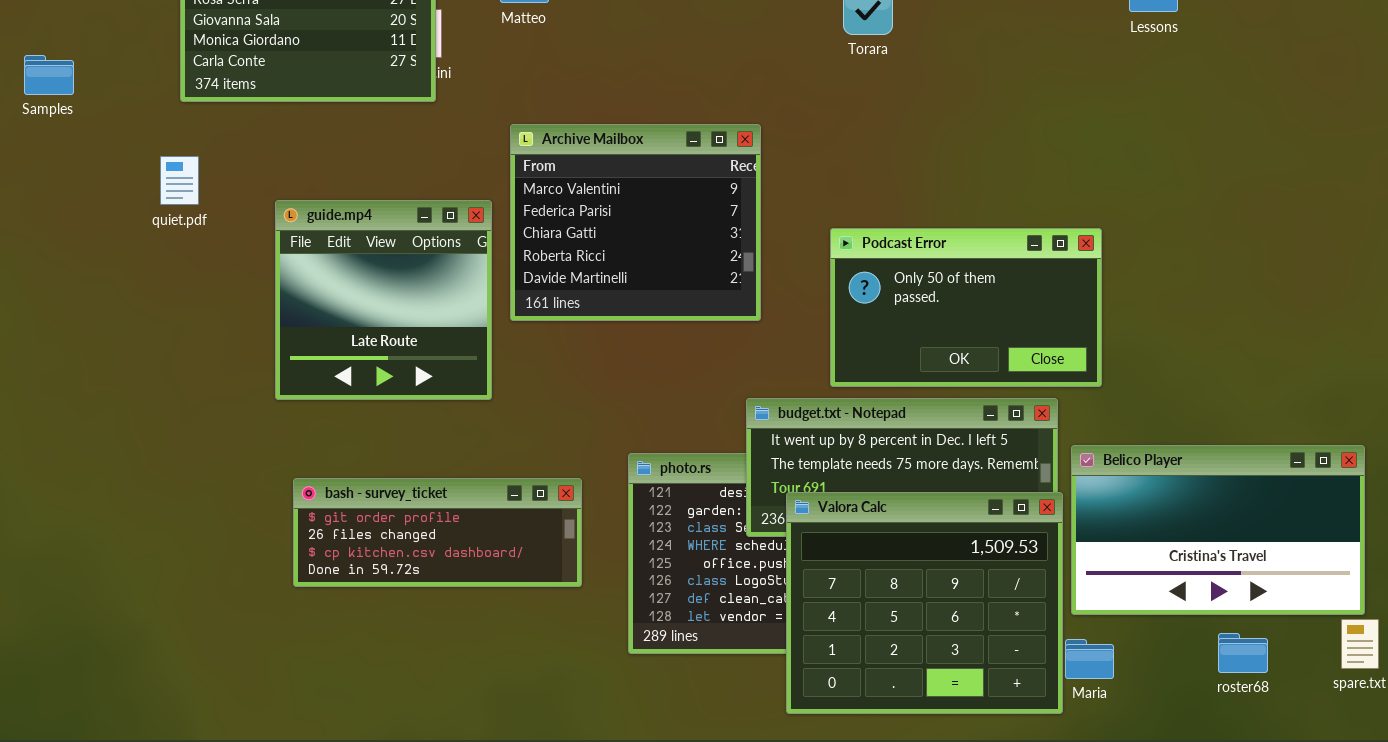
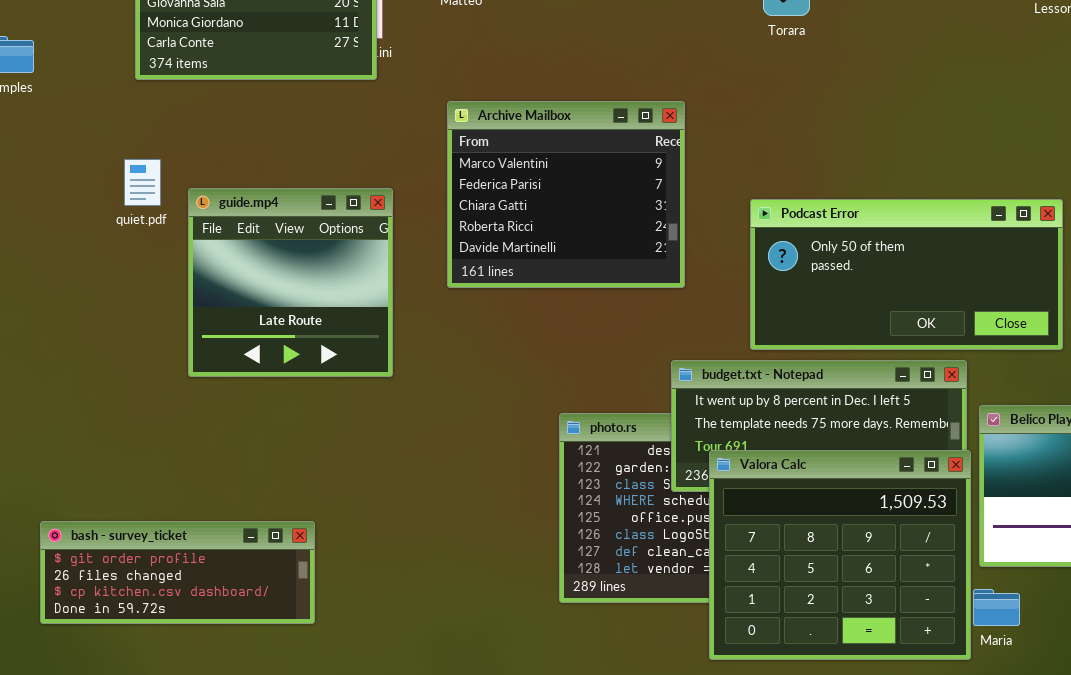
quiet.pdf: [160,156,199,205] -> [124,159,161,206], moved
guide.mp4: [275,200,492,400] -> [188,188,393,377], moved
Podcast Error: [830,228,1102,387] -> [750,199,1063,350], resized
bash - survey_ticket: [293,478,582,587] -> [40,521,315,624], moved

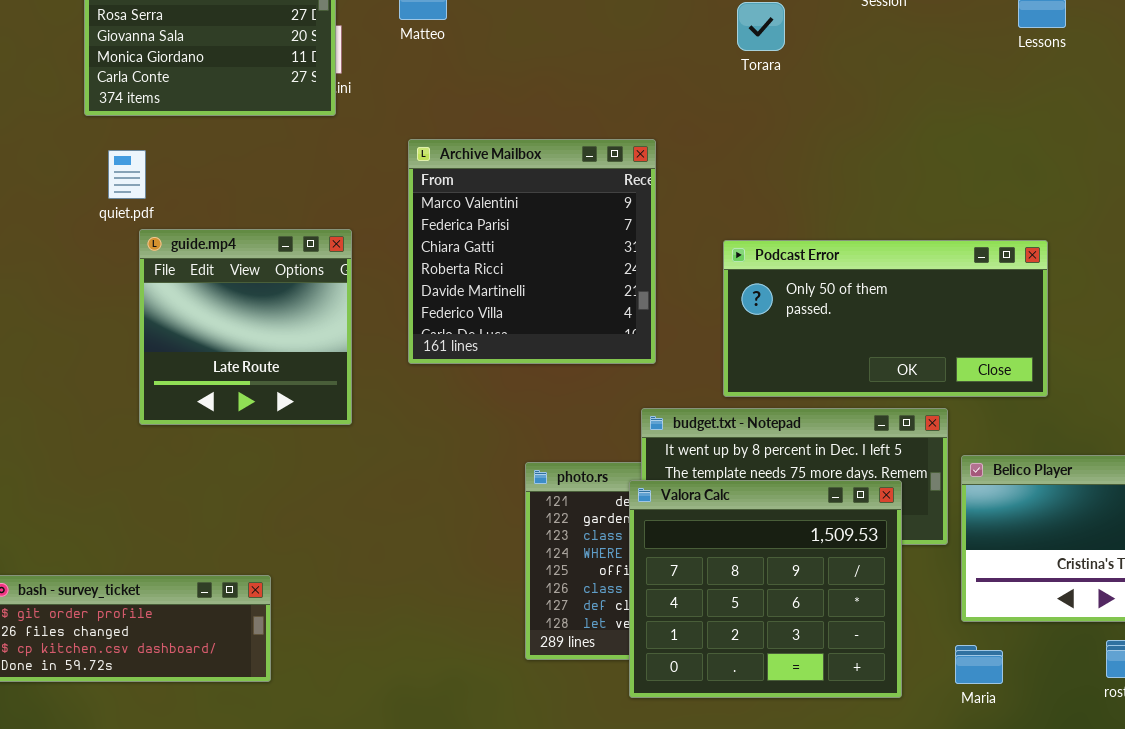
Archive Mailbox: [447,101,685,288] -> [408,139,656,364], resized
quiet.pdf: [124,159,161,206] -> [108,150,146,199], moved
Valora Calc: [709,450,971,660] -> [629,480,902,698], moved

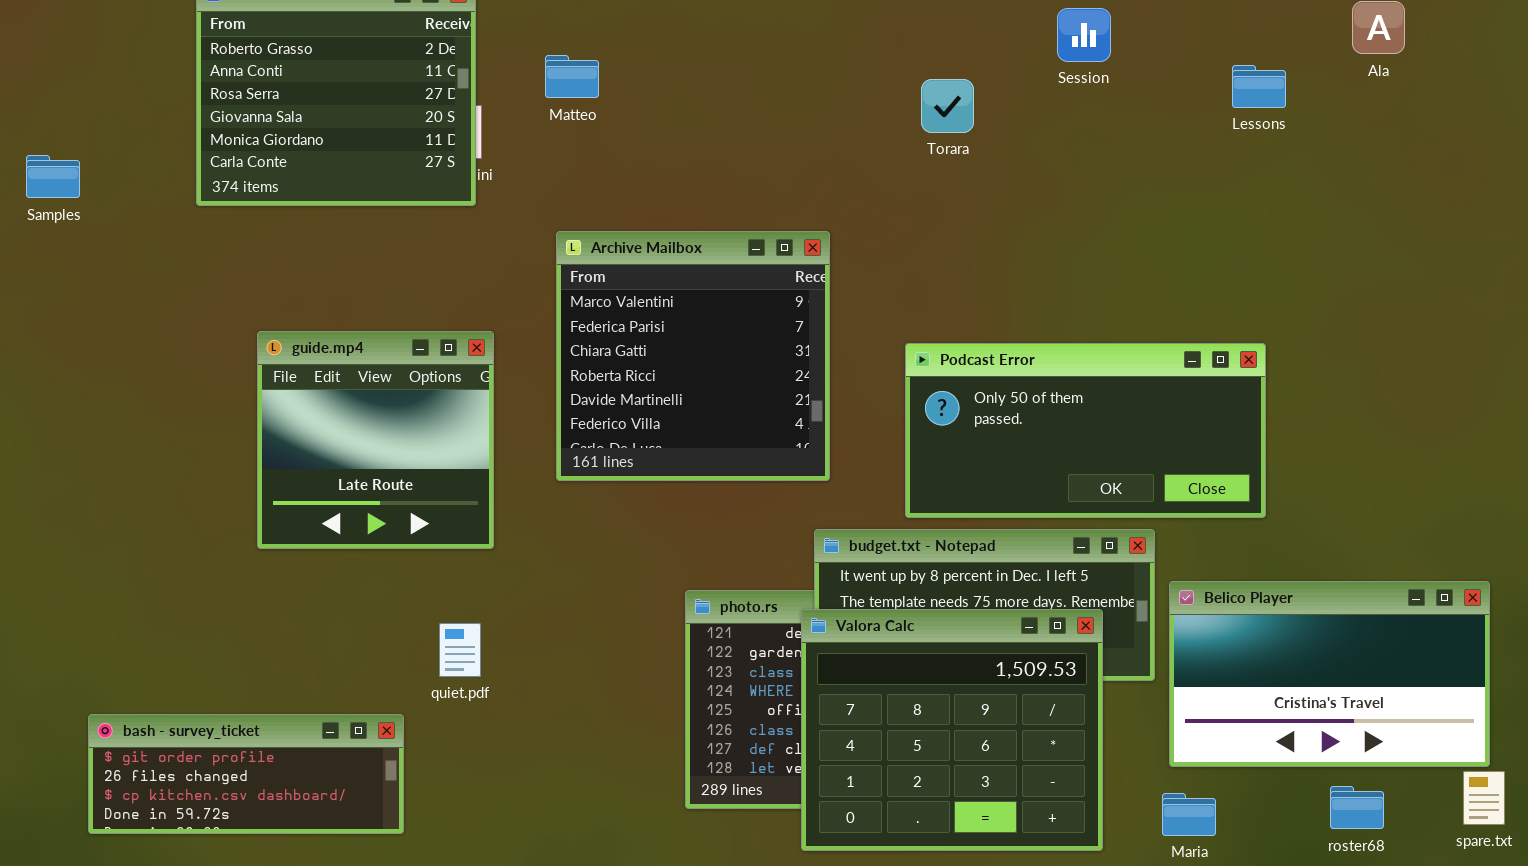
quiet.pdf: [108,150,146,199] -> [439,623,481,677], moved

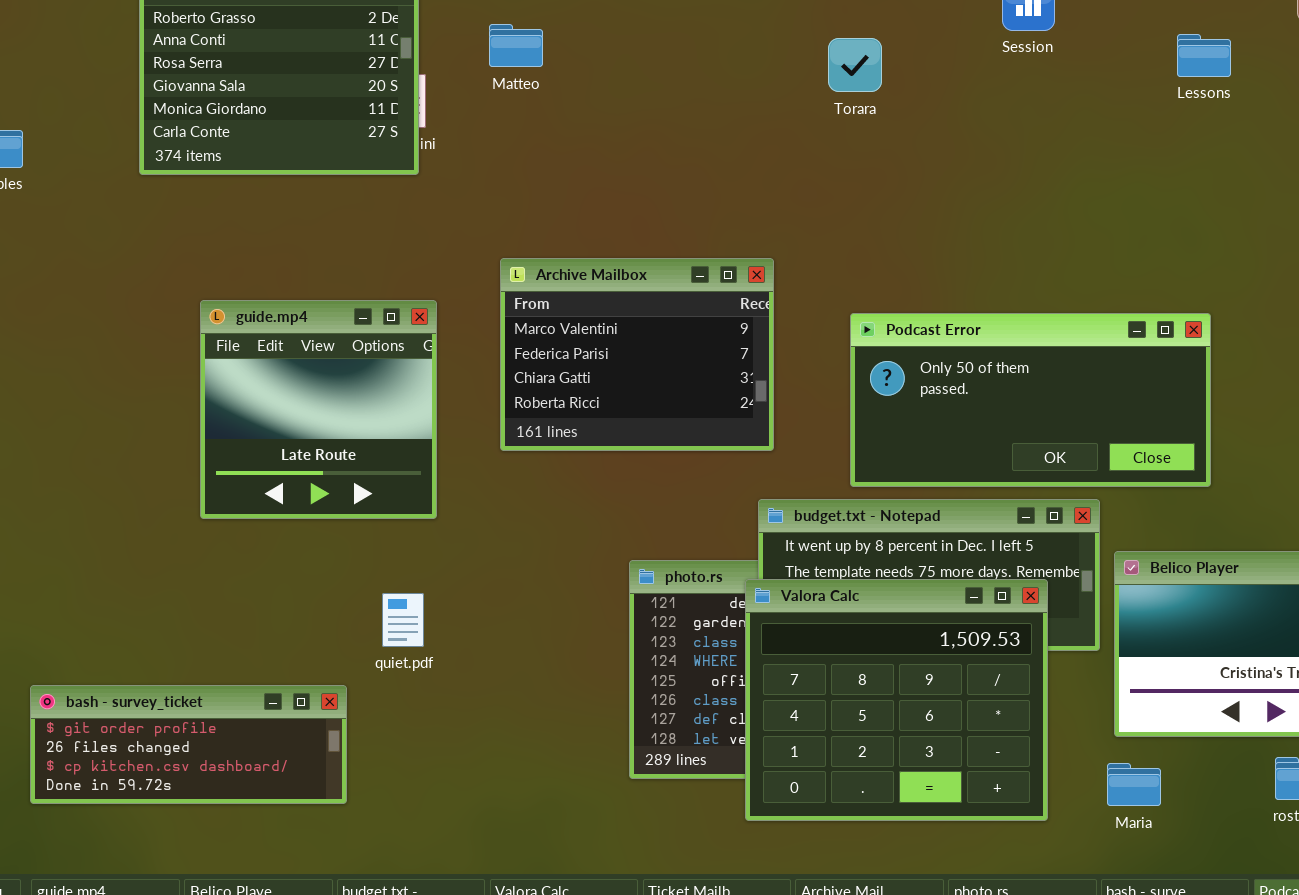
Torara: [921,79,974,133] -> [828,38,882,92], moved
Archive Mailbox: [556,231,830,481] -> [500,258,774,451], resized

